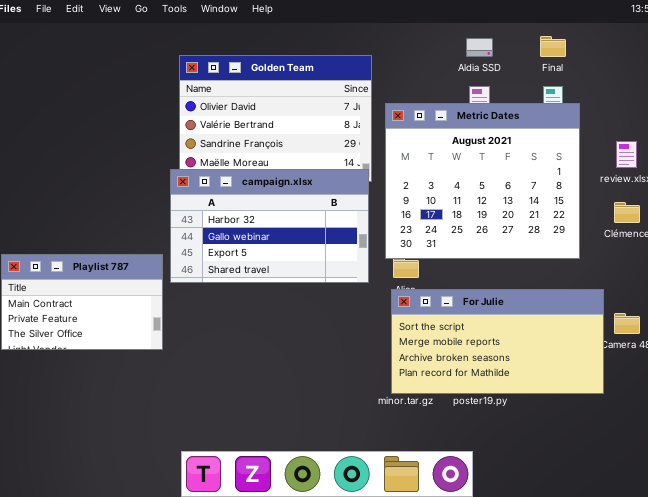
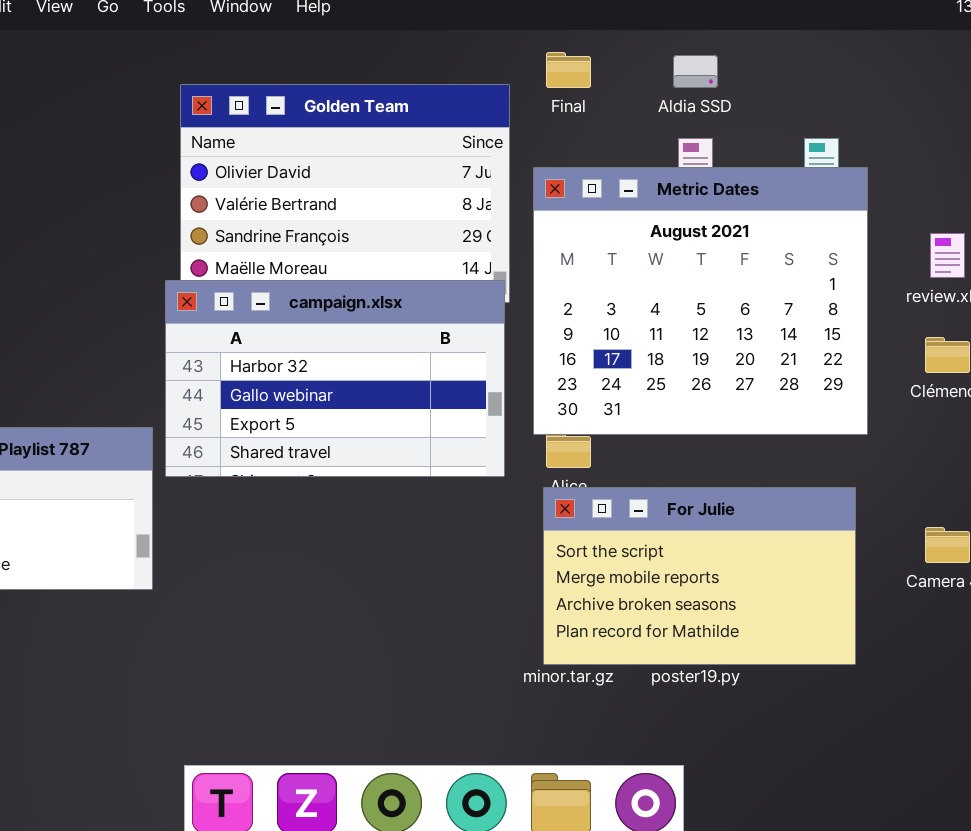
Final: [540,36,566,57] -> [546,52,591,88], moved
For Julie: [391,289,604,394] -> [543,487,856,665], resized

